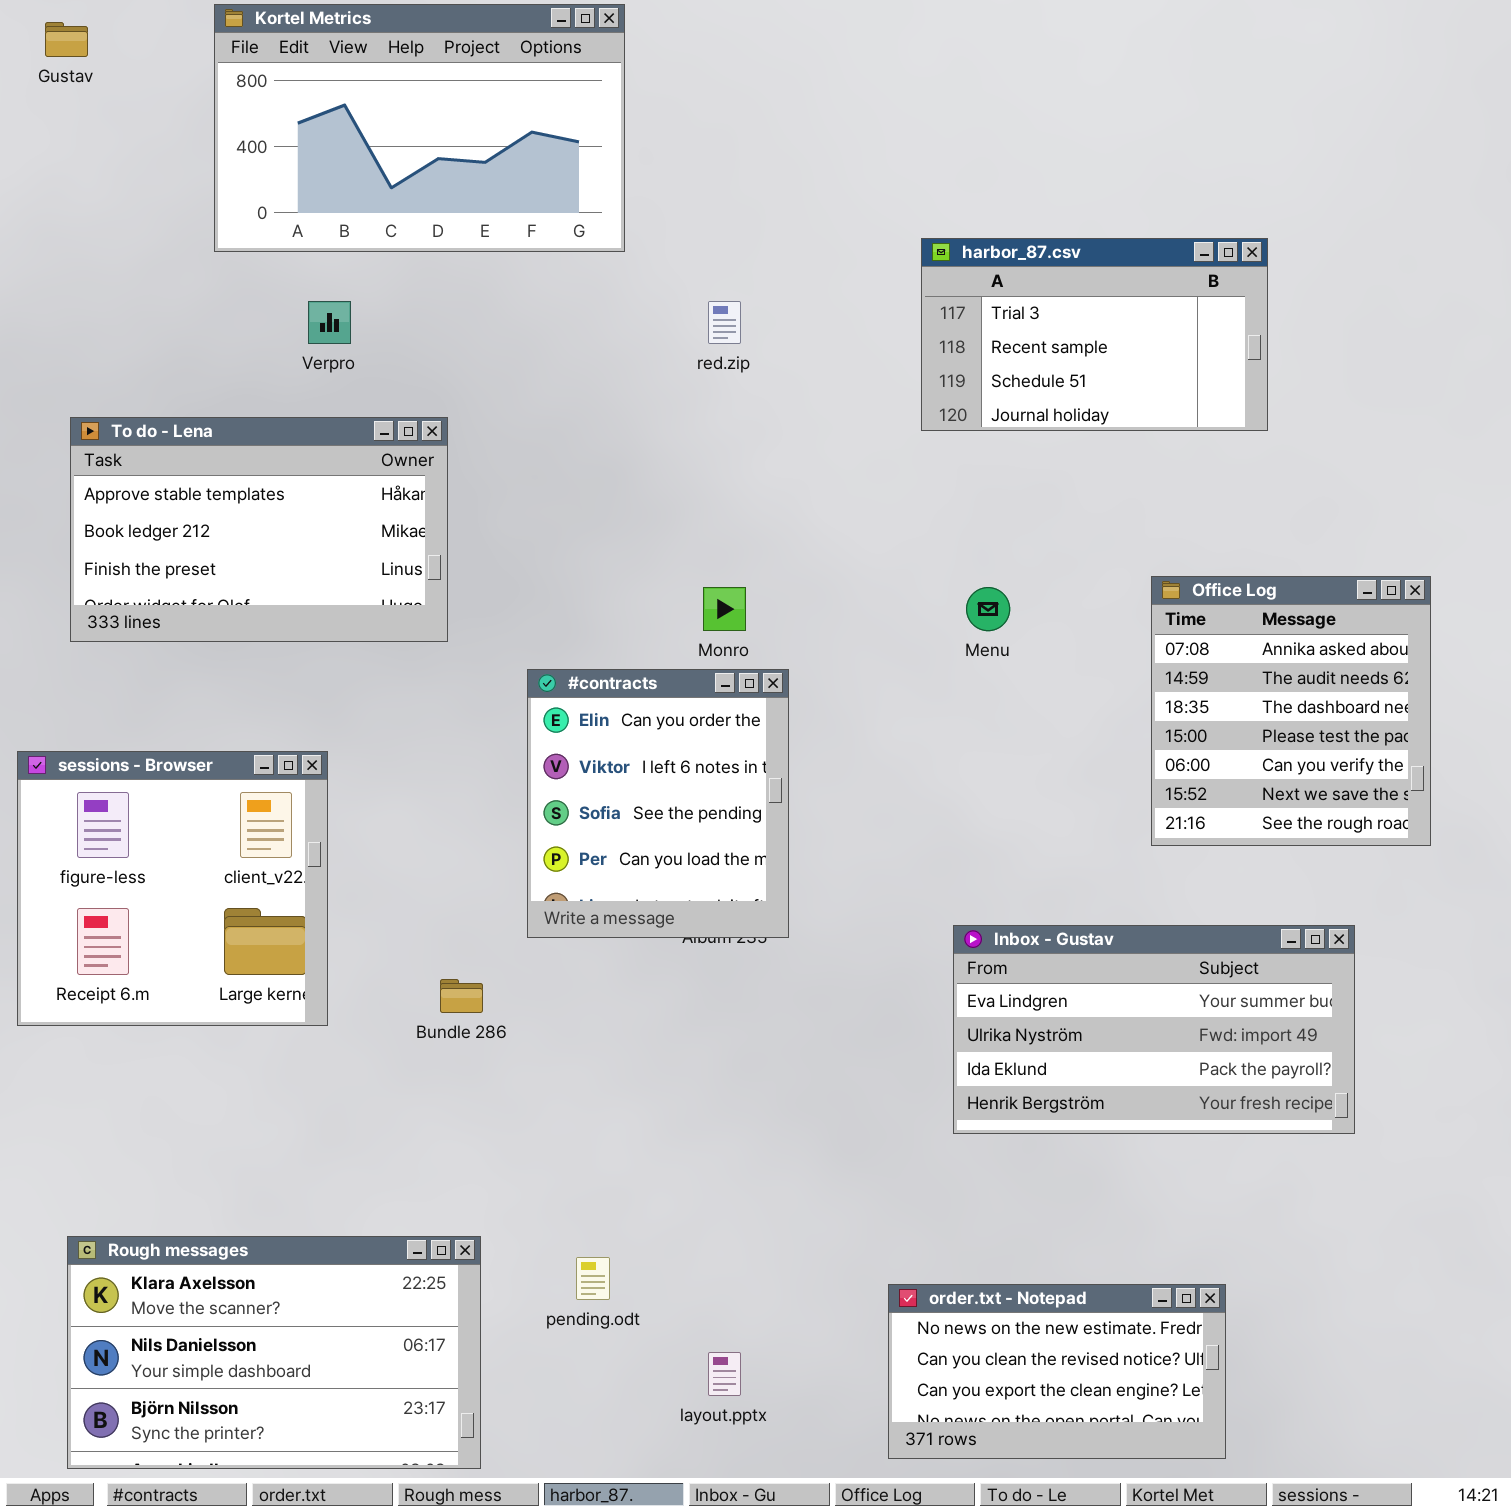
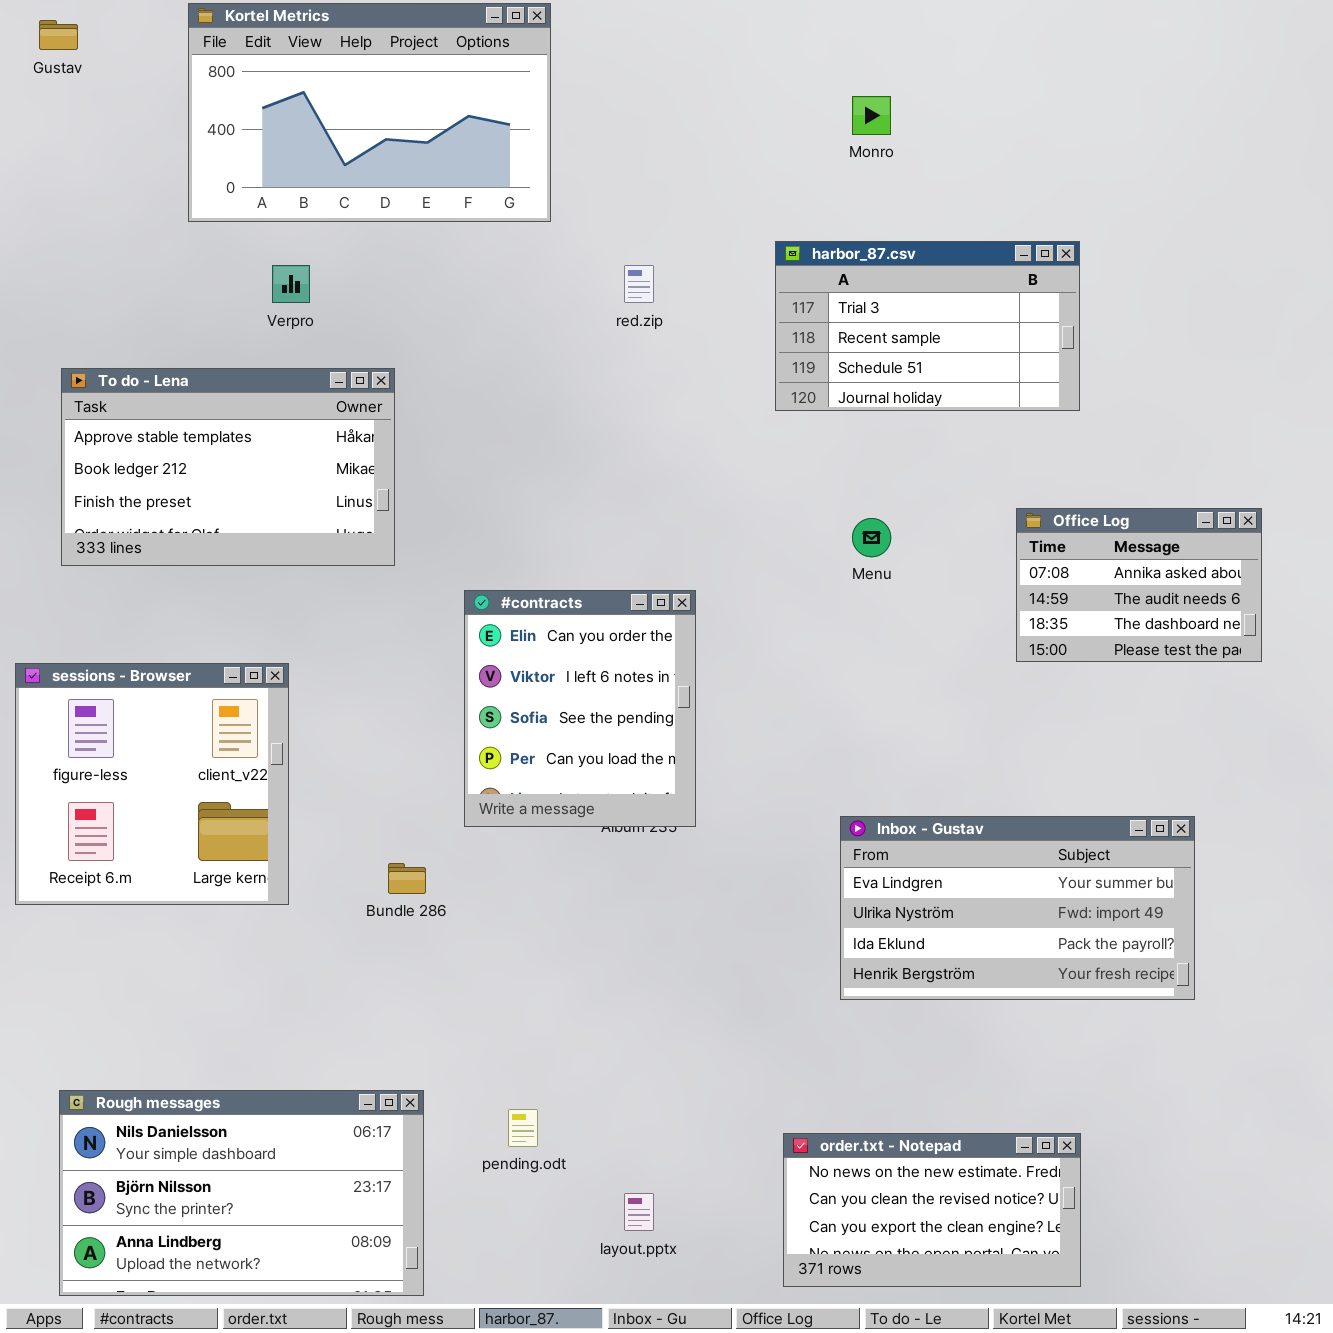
harbor_87.csv: [921,238,1268,431] -> [775,241,1080,411], moved
Office Log: [1151,576,1431,846] -> [1016,508,1262,662], resized
Monro: [703,587,746,631] -> [852,96,891,135], moved
Rough messages: [67,1236,481,1469] -> [59,1090,424,1296], scrolled down 1 row

